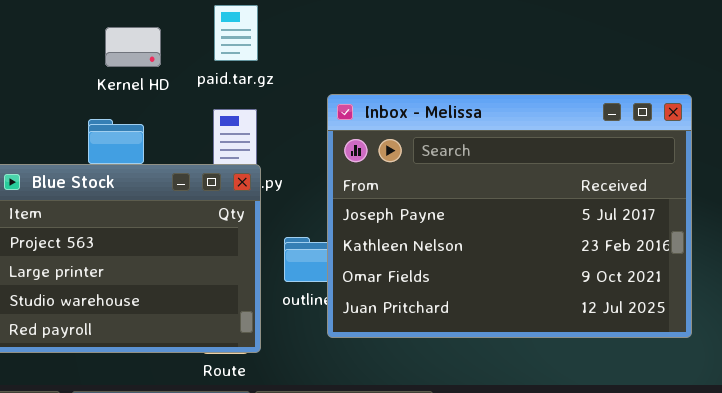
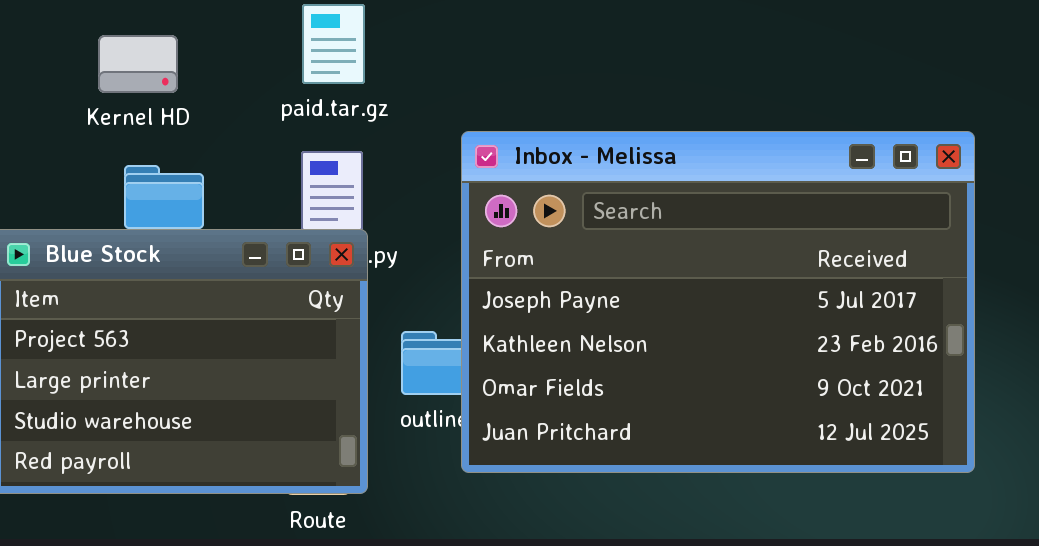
Kernel HD: [105,27,161,67] -> [98,35,178,93], moved

